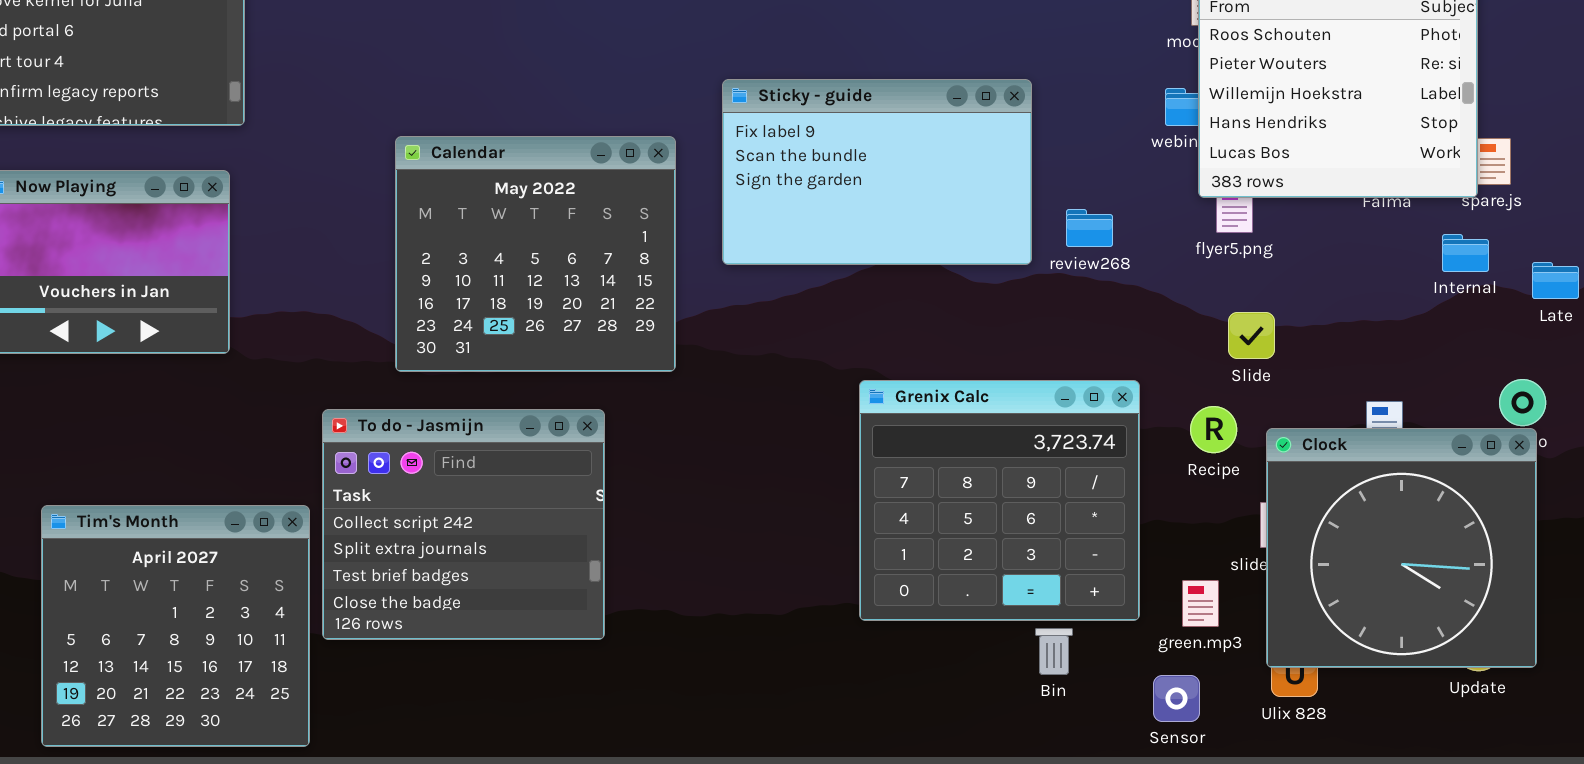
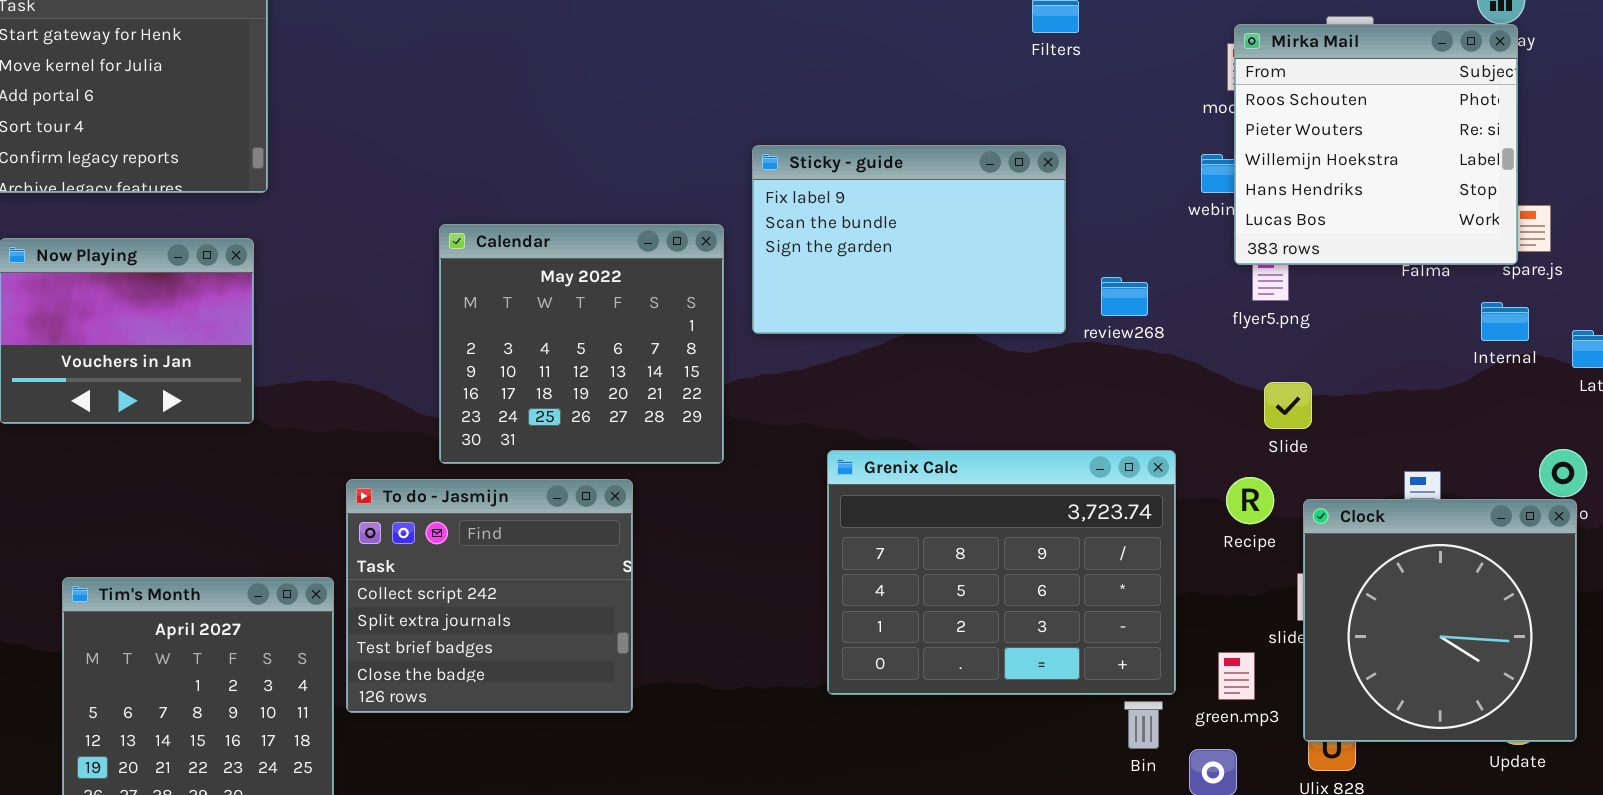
Calendar: [395,136,676,372] -> [439,224,724,464], moved
Grenix Calc: [859,380,1140,621] -> [827,450,1176,695], resized
Bin: [1035,628,1073,675] -> [1124,701,1163,749], moved

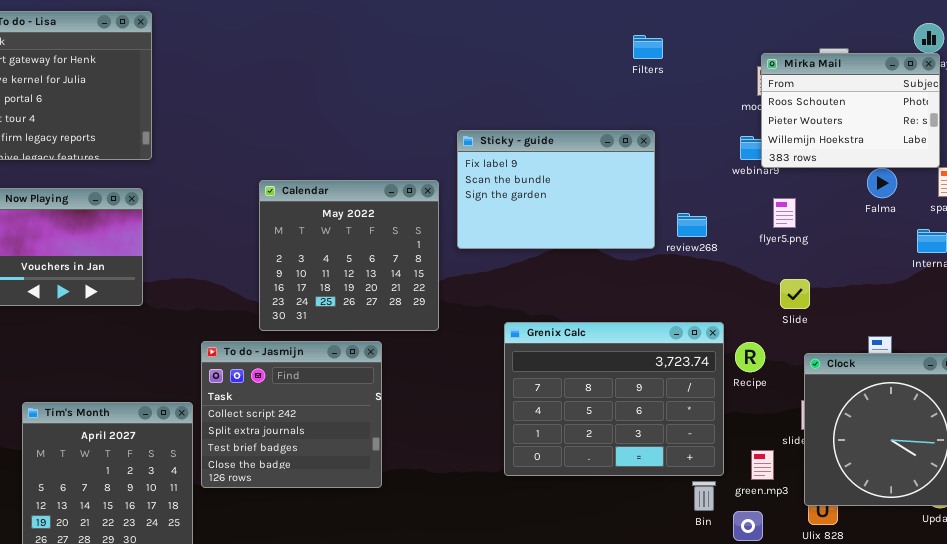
Mirka Mail: [1234,24,1518,265] -> [761,53,940,168], resized
Recipe: [1226,477,1274,524] -> [735,342,765,372], moved

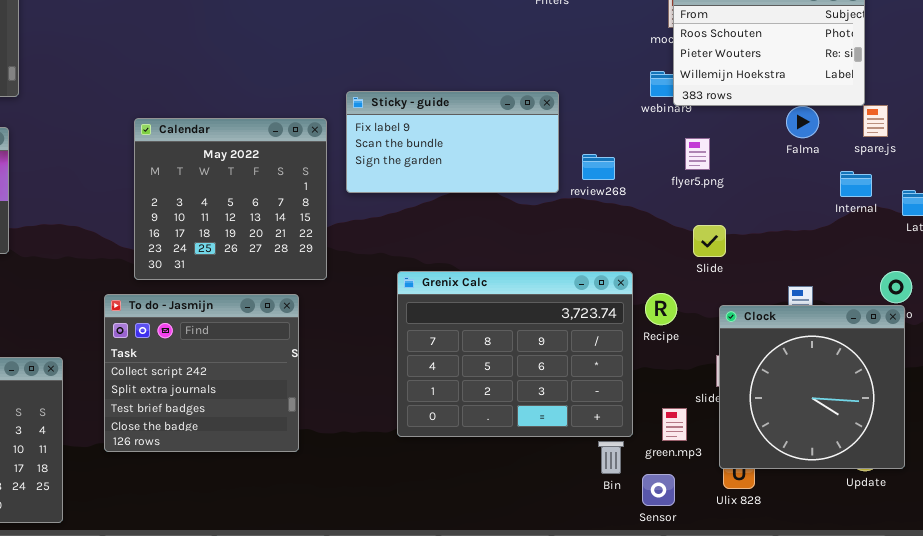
Sticky - guide: [457,130,655,249] -> [346,91,559,193], resized
To do - Jasmijn: [201,341,382,488] -> [104,294,299,452], moved

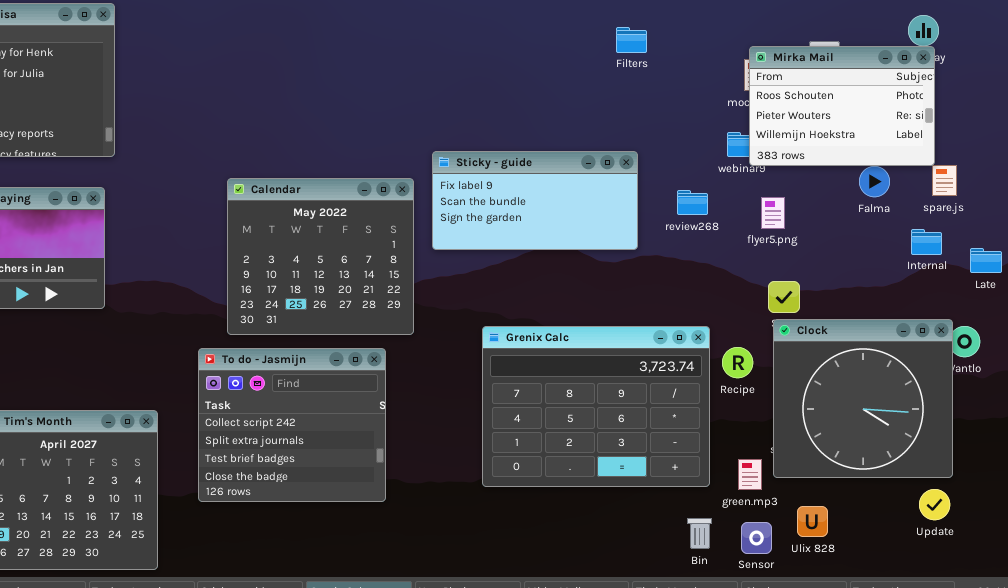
review268: [582,154,615,180] -> [677,190,708,215], moved
Clock: [719,305,905,469] -> [773,319,953,478], moved
Bin: [598,441,624,474] -> [687,518,712,549], moved
Sensor: [642,474,675,506] -> [741,522,772,554], moved

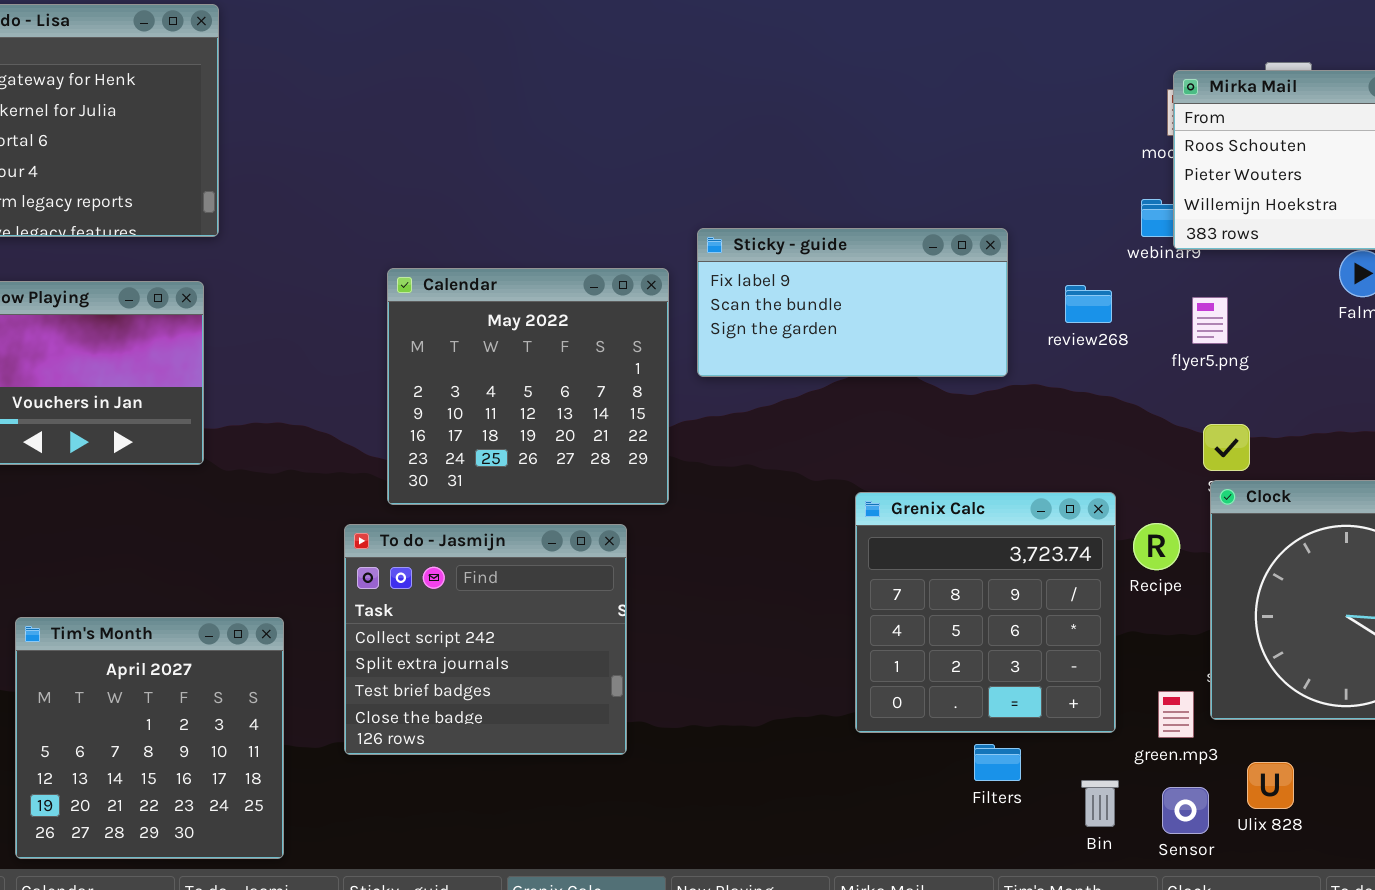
Filters: [616,27,647,53] -> [974,744,1021,781], moved
Grenix Calc: [482,326,710,487] -> [855,492,1116,733], resized

